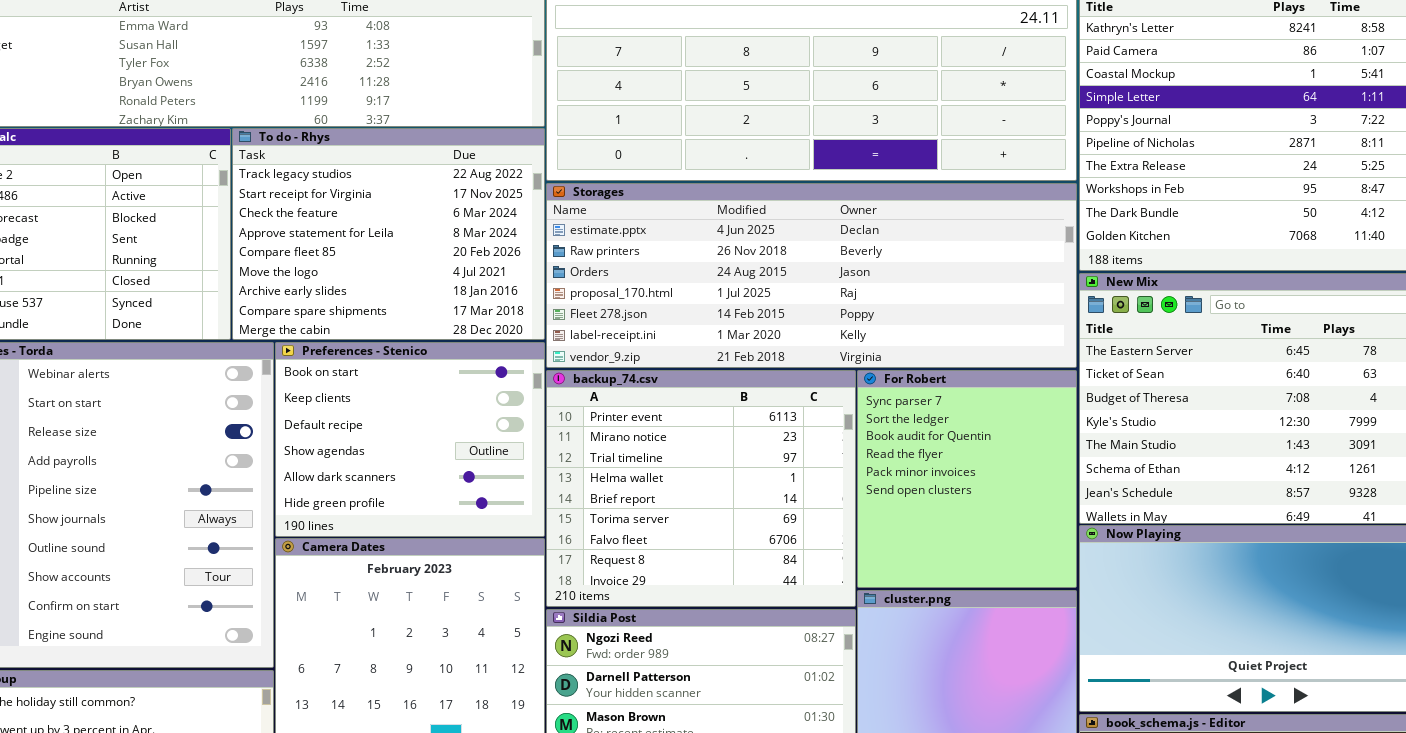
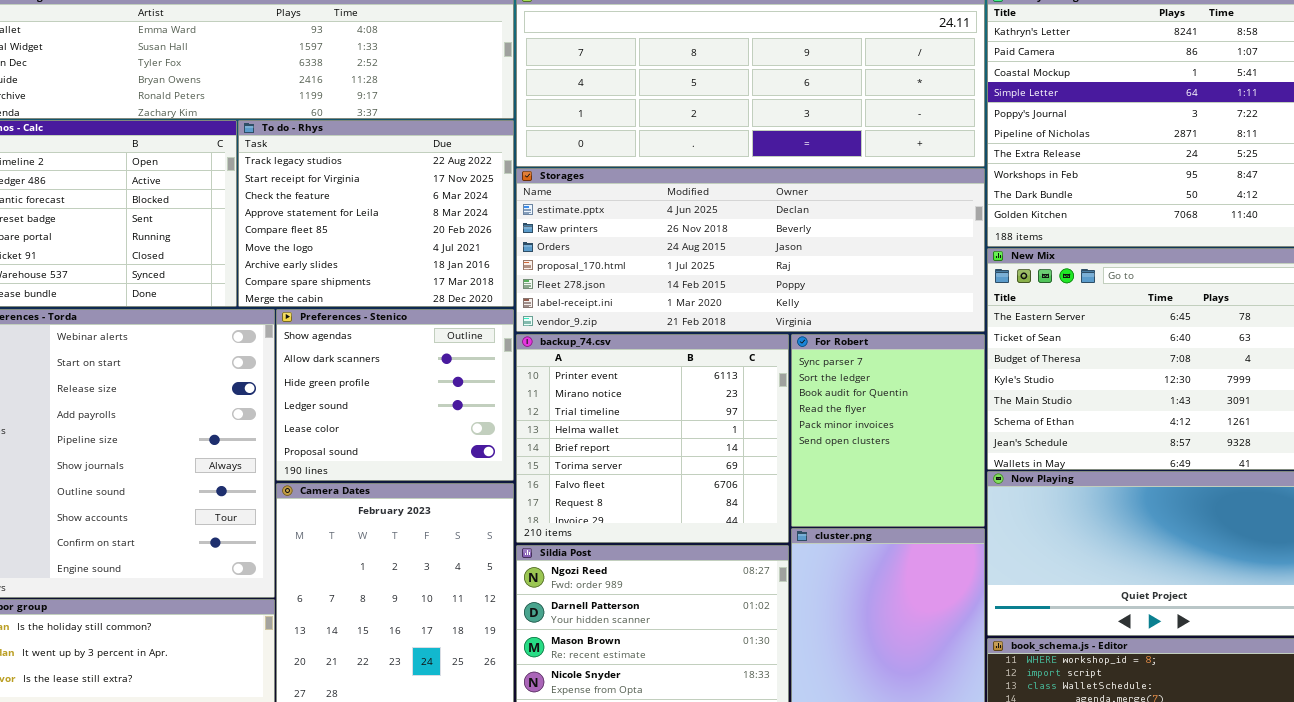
Preferences - Stenico: [275,342,545,537] -> [276,309,514,481], scrolled down 3 rows

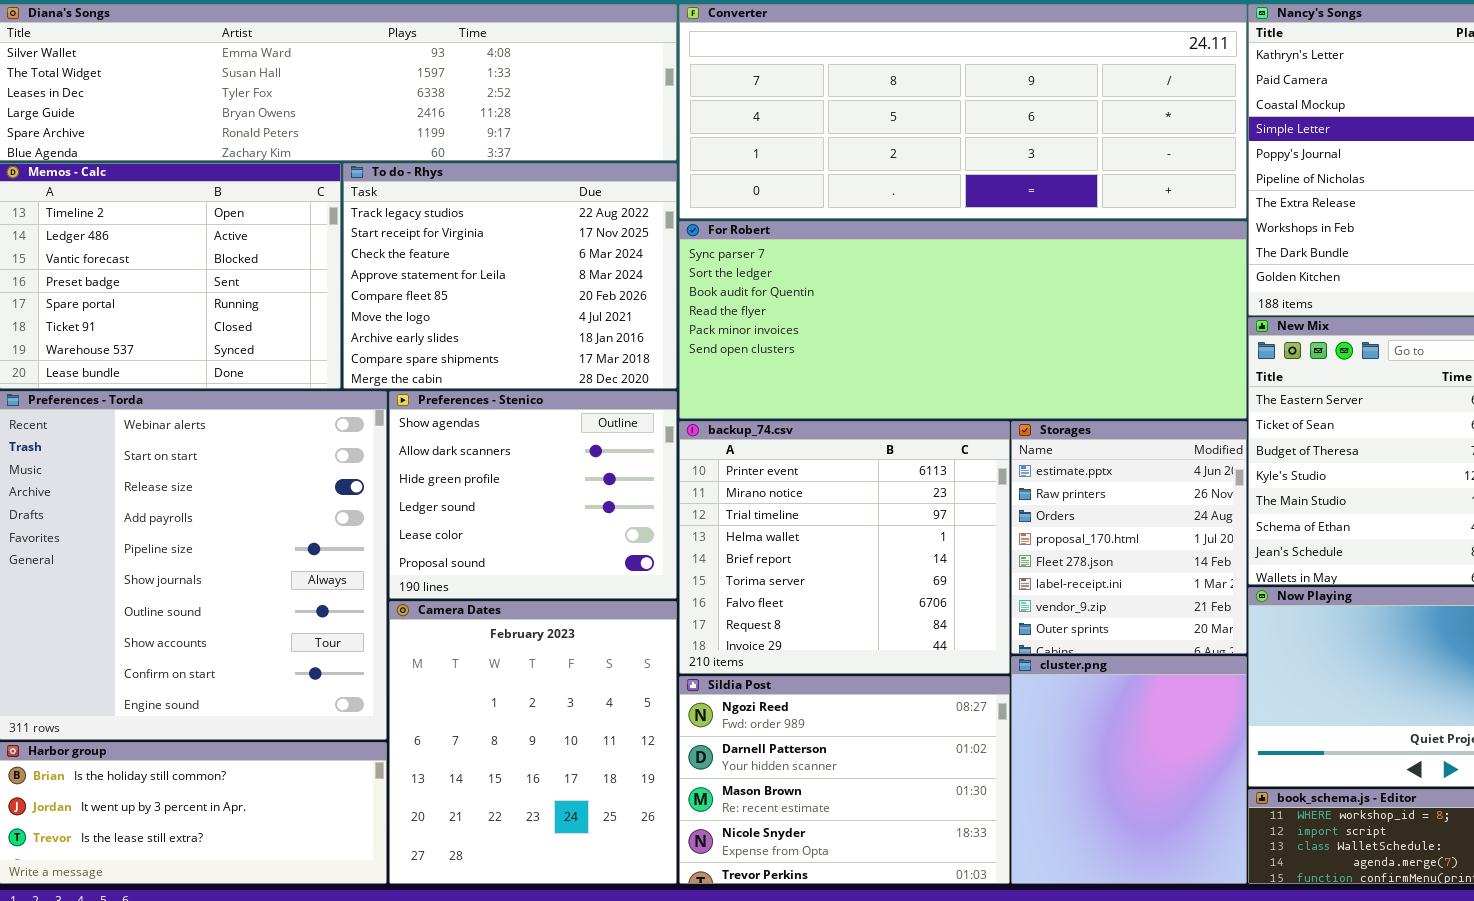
Storages: [516,168,985,332] -> [1011,421,1247,654], moved, resized
For Robert: [791,334,985,527] -> [679,221,1247,419], moved, resized

